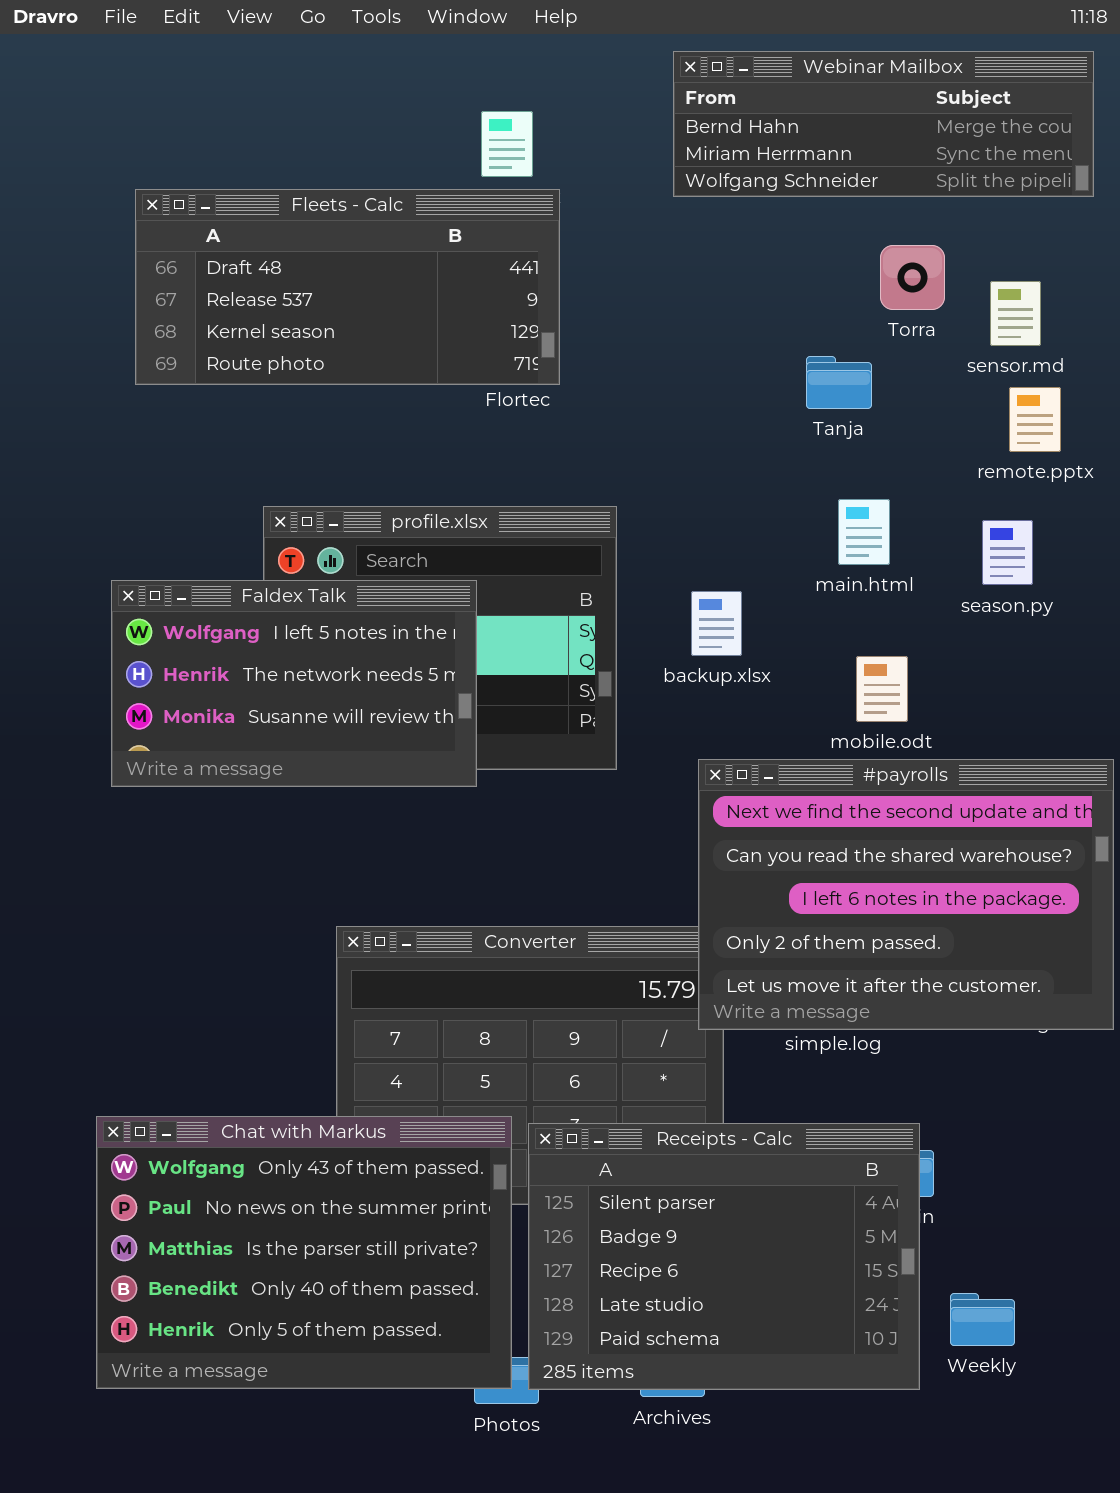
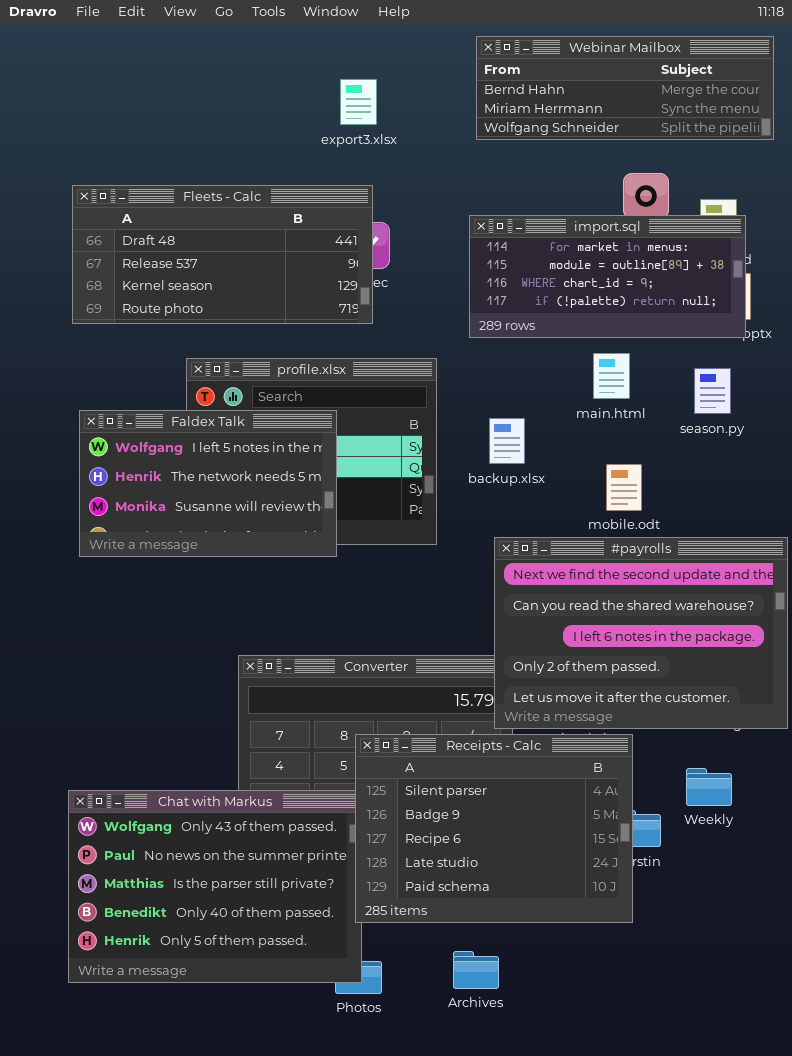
Fleets - Calc: [135,189,560,385] -> [72,185,373,324], moved
import.sql: none -> [469,215,746,338], opened
Receipts - Calc: [528,1123,920,1390] -> [355,734,633,923], moved
Weekly: [950,1293,1015,1346] -> [686,768,732,806], moved

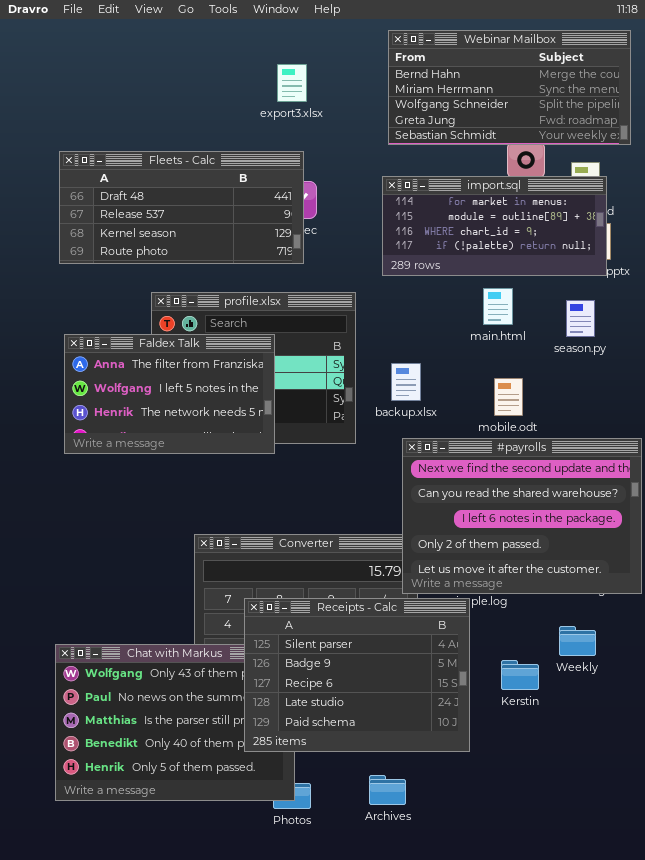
Webinar Mailbox: [476,36,774,140] -> [388,30,631,145], resized
Faldex Talk: [79,410,337,557] -> [64,334,275,454], scrolled up 1 row
backup.xlsx: [489,418,525,464] -> [391,363,421,401], moved
Receipts - Calc: [355,734,633,923] -> [244,598,470,752], moved

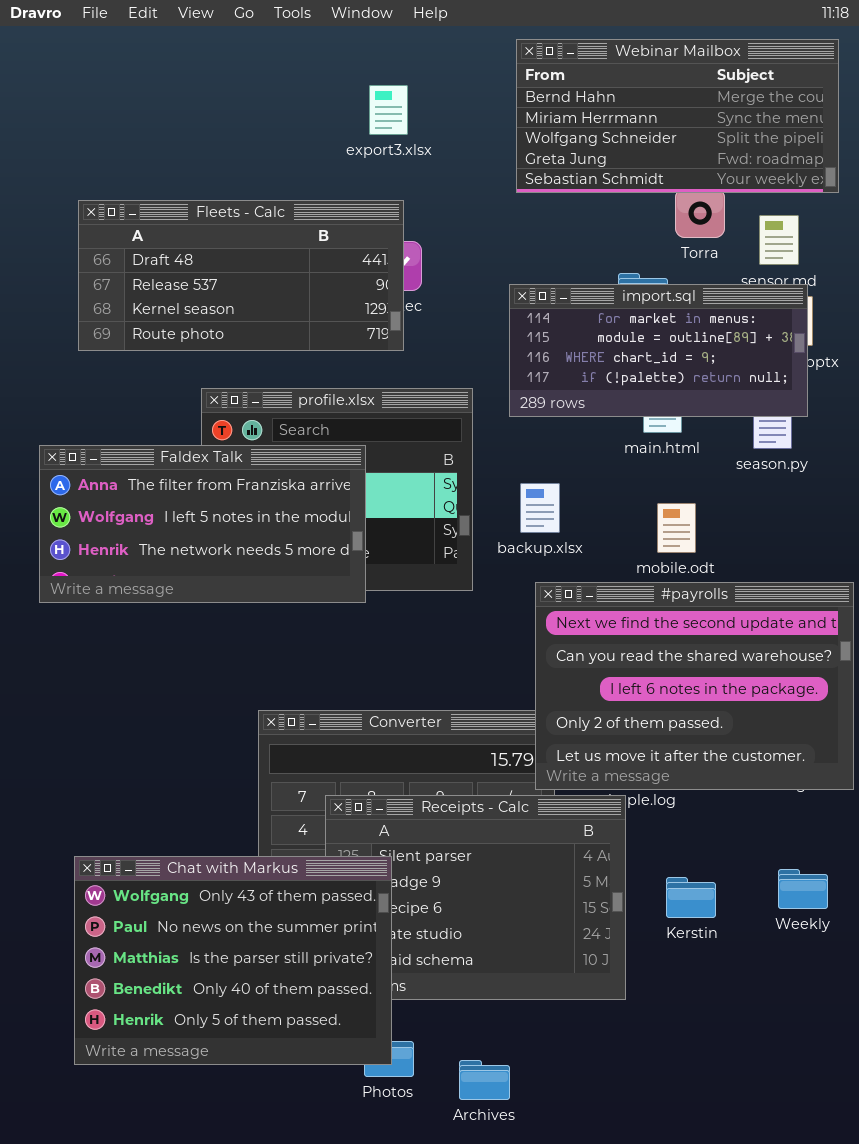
import.sql: [382,176,607,276] -> [509,284,808,417], moved
Faldex Talk: [64,334,275,454] -> [39,445,366,603], resized
Weekly: [559,626,596,656] -> [778,869,828,909], moved
Chat with Markus: [55,644,295,801] -> [74,856,392,1065], raised
Archives: [369,775,406,805] -> [459,1060,510,1100], moved

